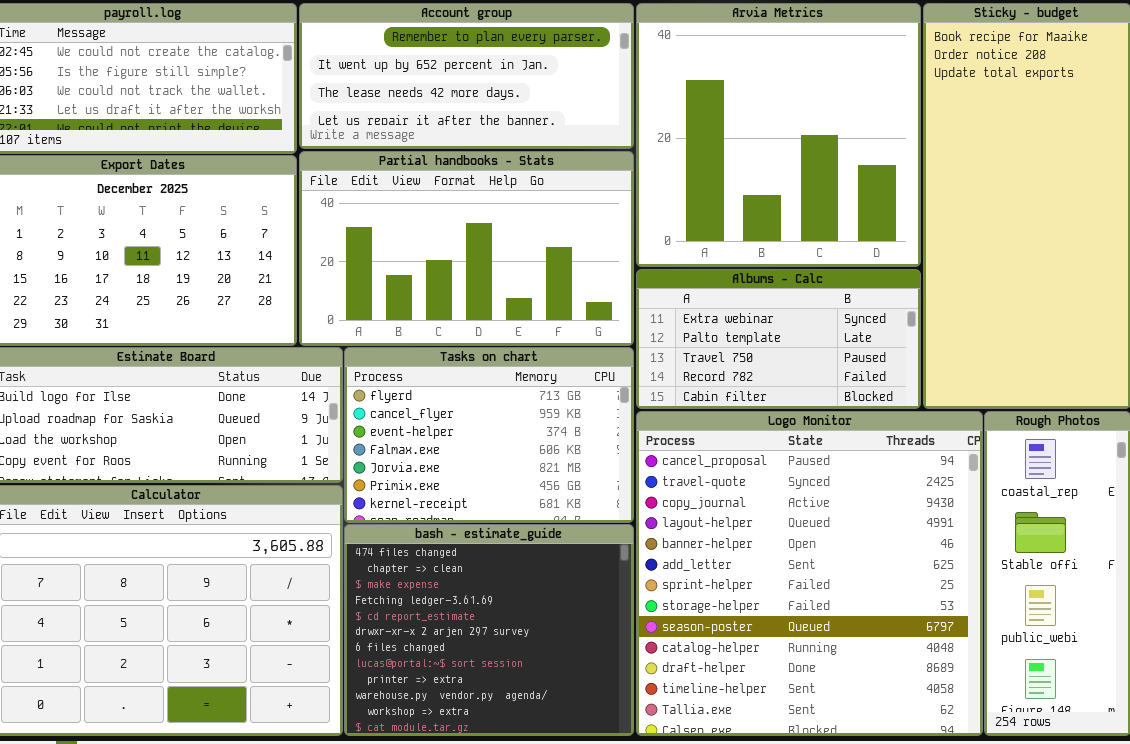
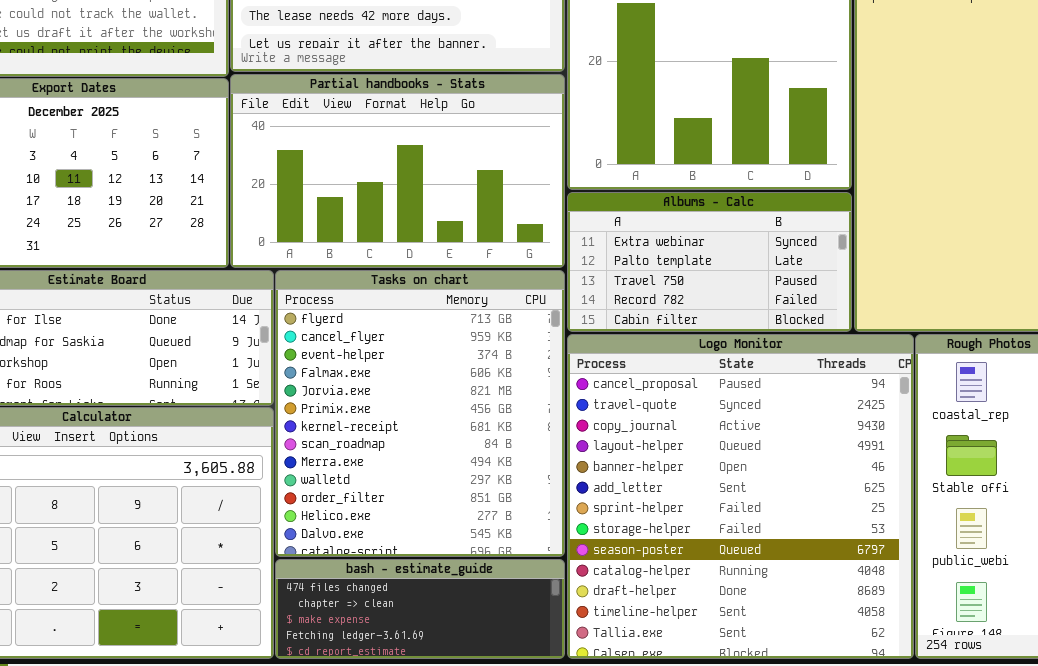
Tasks on chart: [344,347,634,523] -> [275,270,565,557], resized
bash - estimate_guide: [344,524,634,736] -> [275,559,565,659], resized

